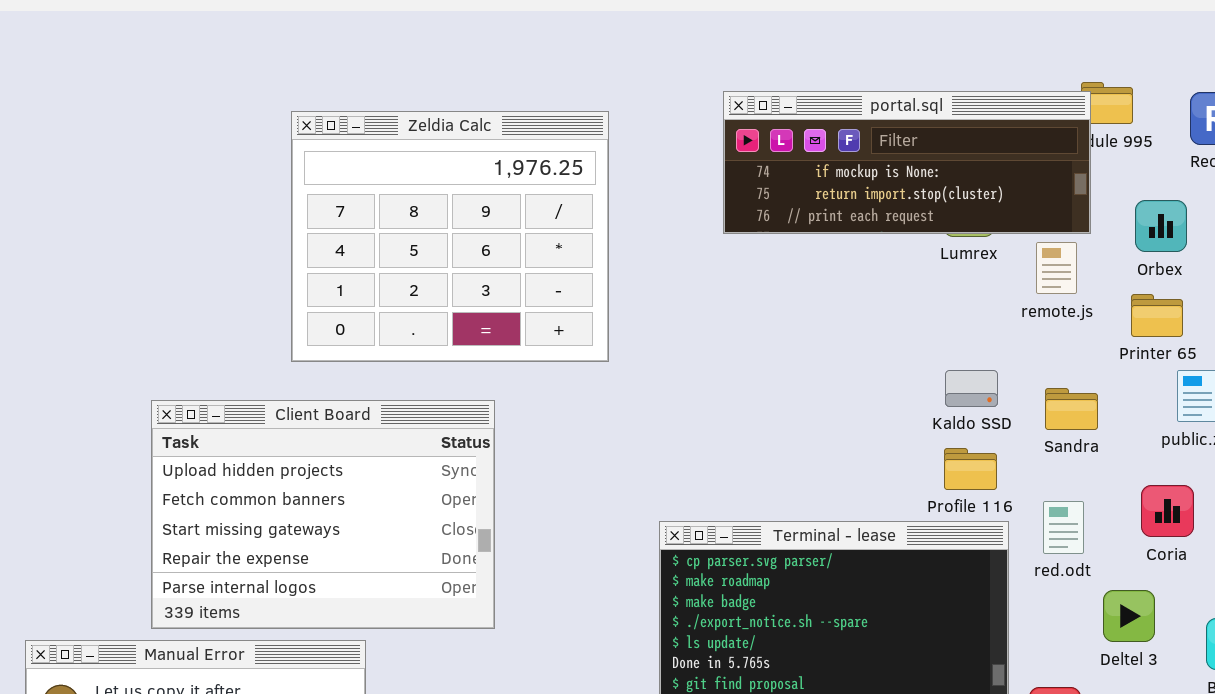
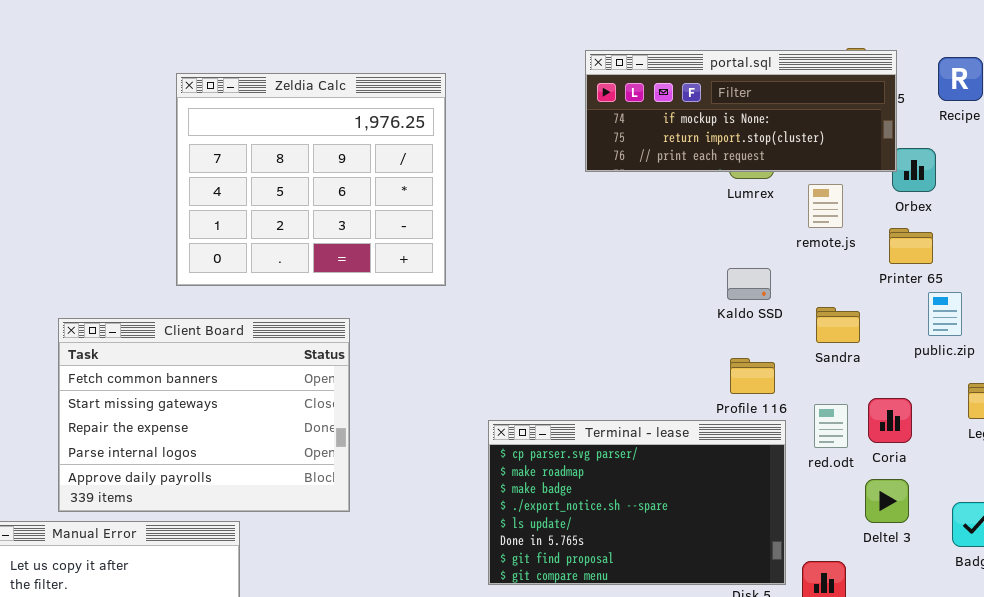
portal.sql: [723,91,1091,234] -> [585,50,897,172], moved
Kaldo SSD: [945,370,998,407] -> [727,268,771,300], moved
Client Board: [151,400,495,629] -> [58,318,350,512], scrolled down 1 row
Coria: [1141,485,1194,537] -> [868,398,912,443], moved

